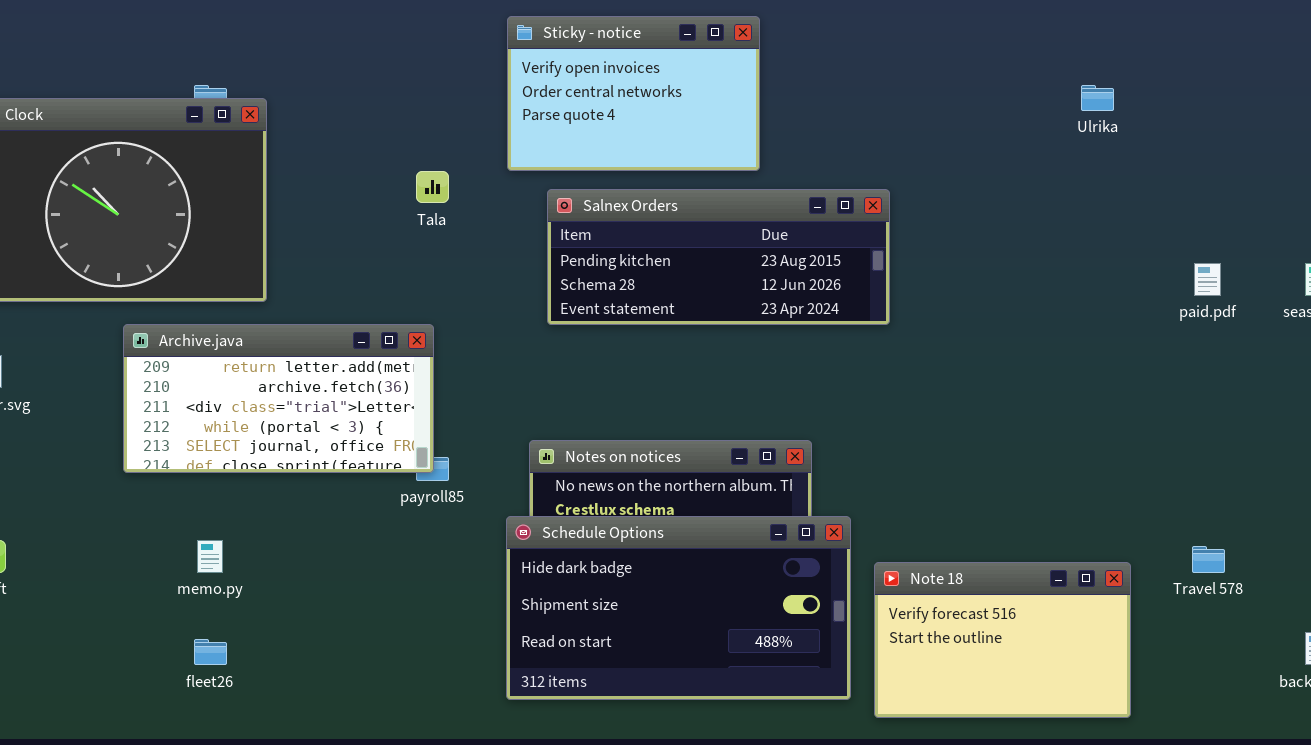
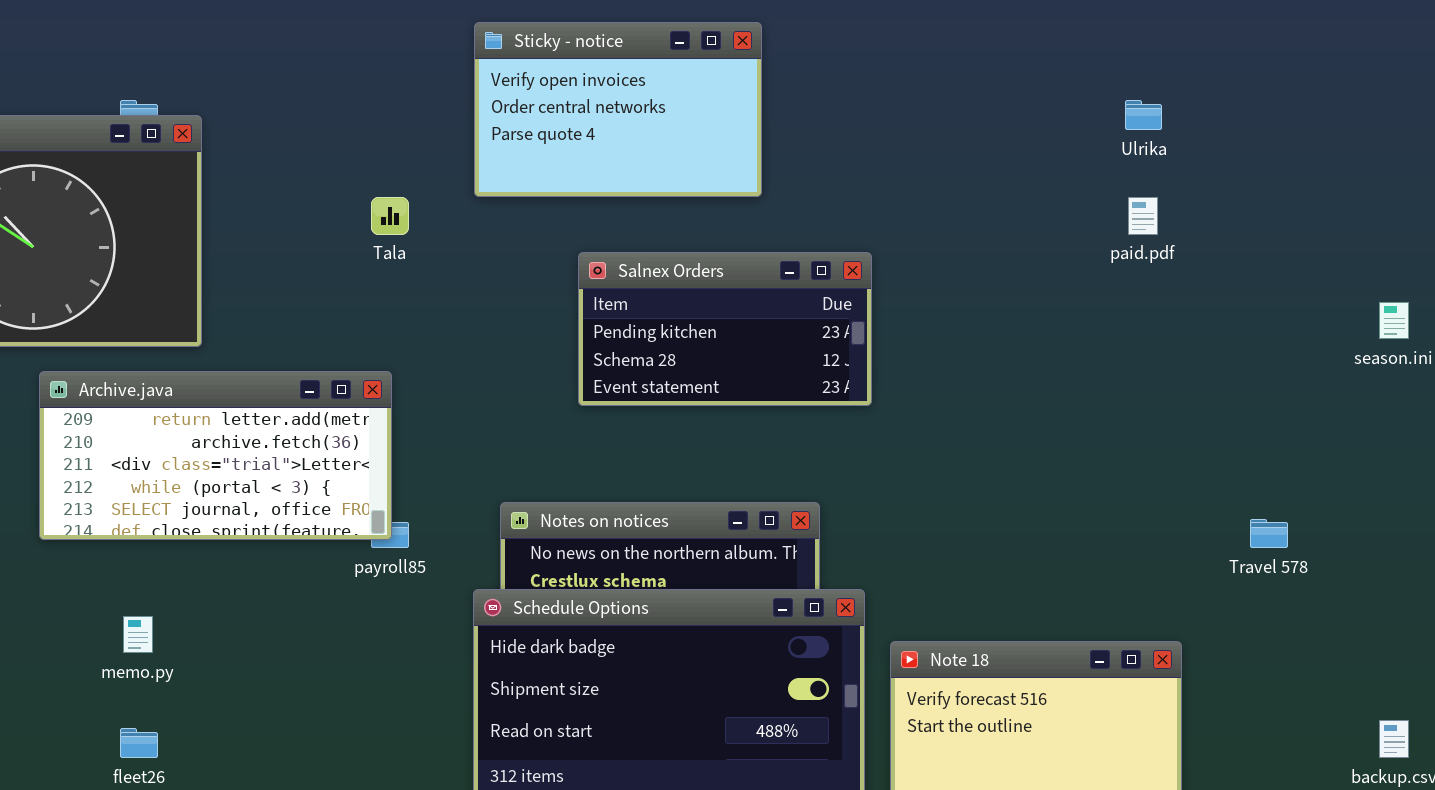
Salnex Orders: [547,189,890,325] -> [578,252,872,406], moved, resized
paid.pdf: [1194,263,1221,296] -> [1128,197,1158,235], moved
Travel 578: [1192,546,1225,573] -> [1250,519,1288,548], moved

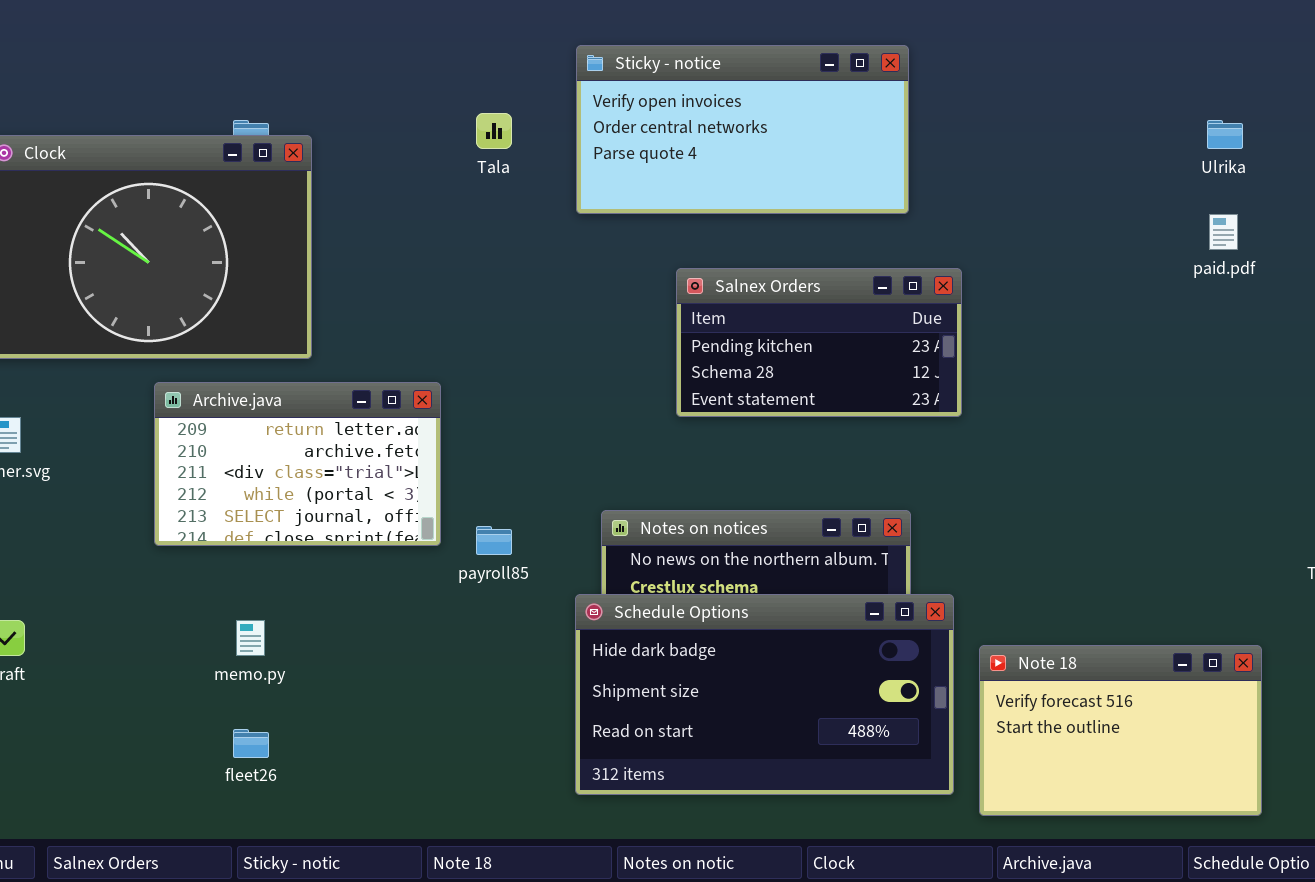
Sticky - notice: [474,22,762,197] -> [576,45,909,214], resized
Tala: [371,197,409,235] -> [476,113,512,149], moved
Archive.java: [39,371,392,540] -> [154,382,441,546], resized

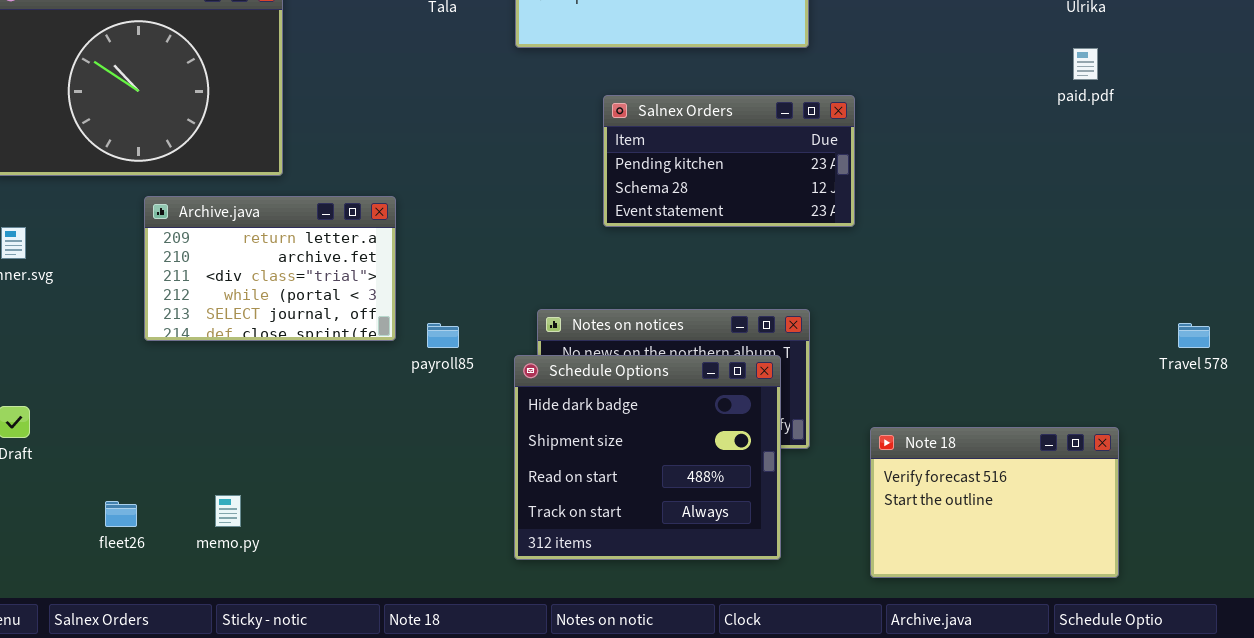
Schedule Options: [575,594,954,795] -> [514,355,781,560], resized
memo.py: [236,620,265,656] -> [215,495,241,527], moved
fleet26: [233,729,269,758] -> [105,501,137,527], moved

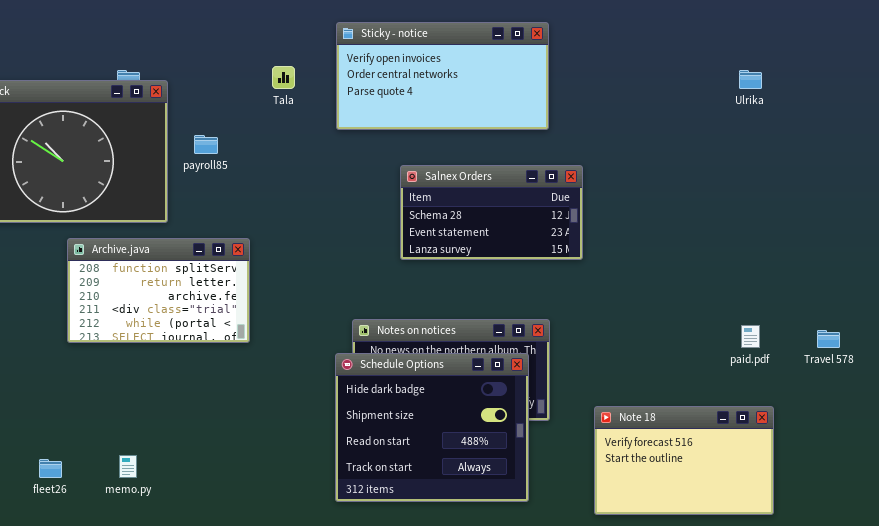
paid.pdf: [1073,48,1098,80] -> [741,325,760,348], moved
Salnex Orders: [603,95,855,227] -> [400,165,583,260], scrolled down 1 row
Archive.java: [144,196,396,341] -> [67,238,250,343], scrolled up 1 row
payroll85: [427,323,459,348] -> [194,135,218,154], moved

